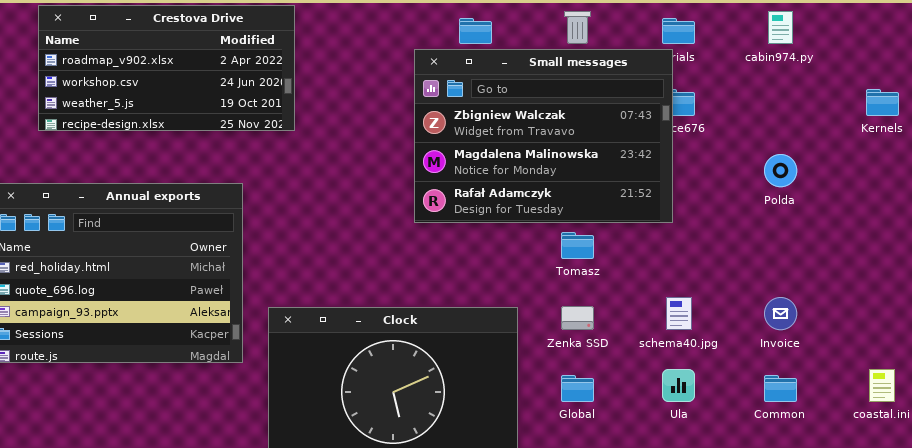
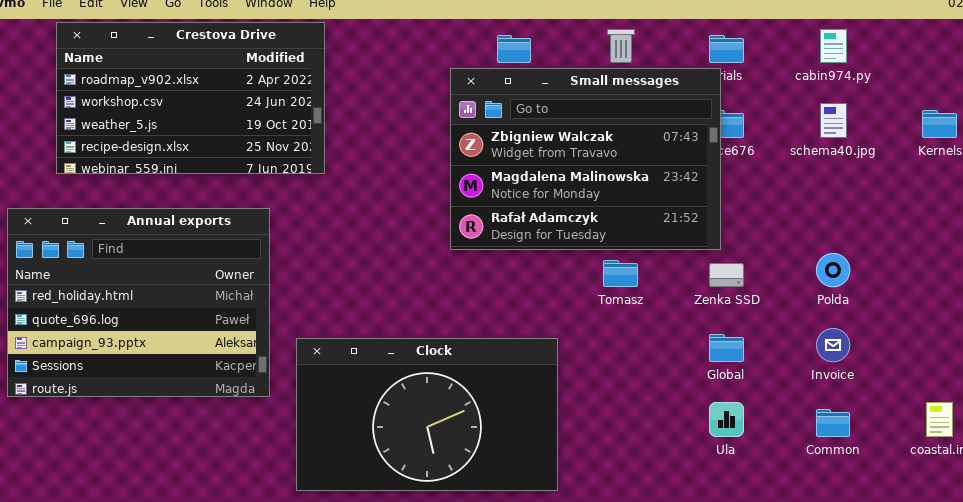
Crestova Drive: [38,5,295,131] -> [56,22,325,174], resized
Polda: [764,154,797,187] -> [816,253,850,287], moved
schema40.jpg: [666,297,692,330] -> [820,103,847,138], moved
Zenka SSD: [561,306,594,330] -> [709,263,744,287], moved
Global: [561,375,594,402] -> [709,334,744,362], moved

